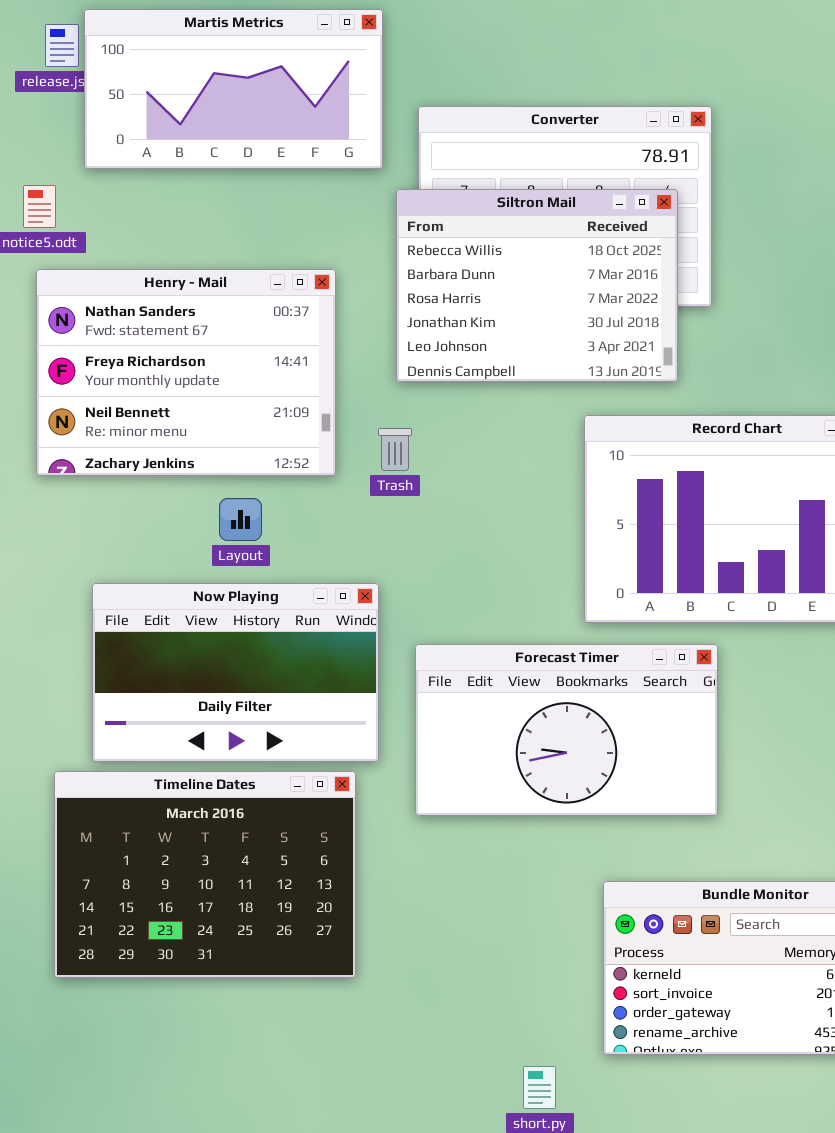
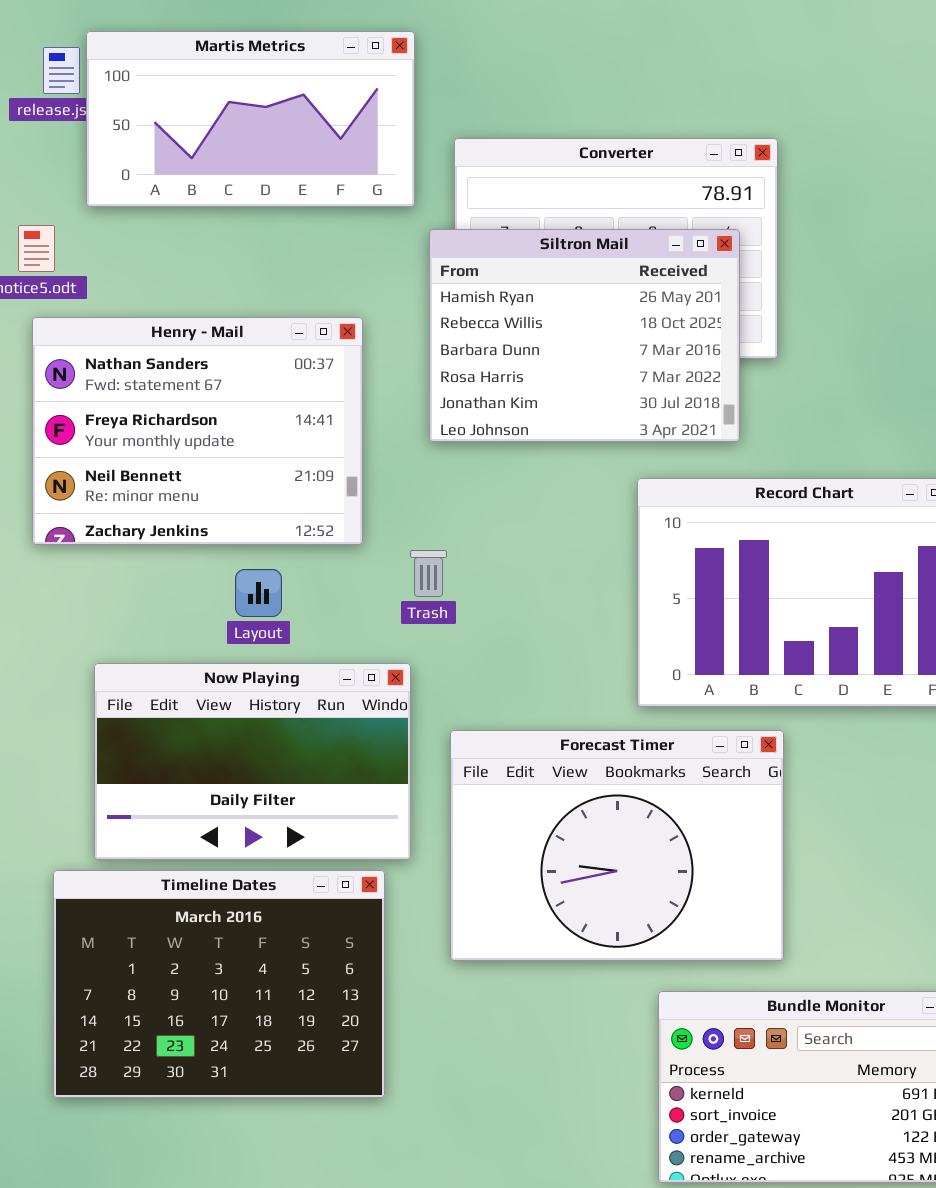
Siltron Mail: [396,189,678,382] -> [429,229,740,442], scrolled up 1 row
Trash: [378,428,412,471] -> [410,550,447,597], moved
Forecast Timer: [415,644,718,816] -> [450,730,784,961], resized

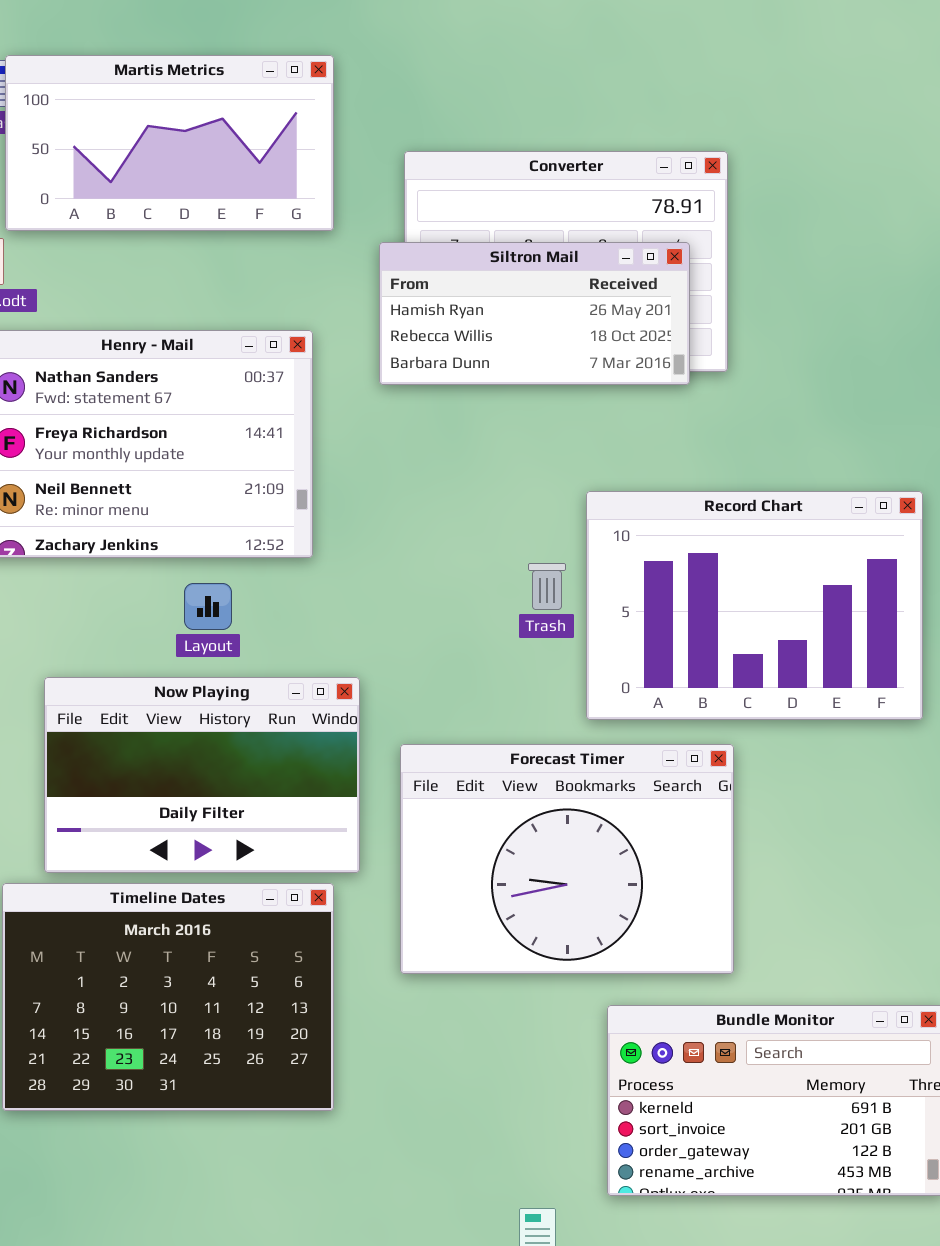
Martis Metrics: [86,31,415,207] -> [5,55,334,231], moved
Siltron Mail: [429,229,740,442] -> [379,242,690,385], resized
Trash: [410,550,447,597] -> [528,563,566,610], moved

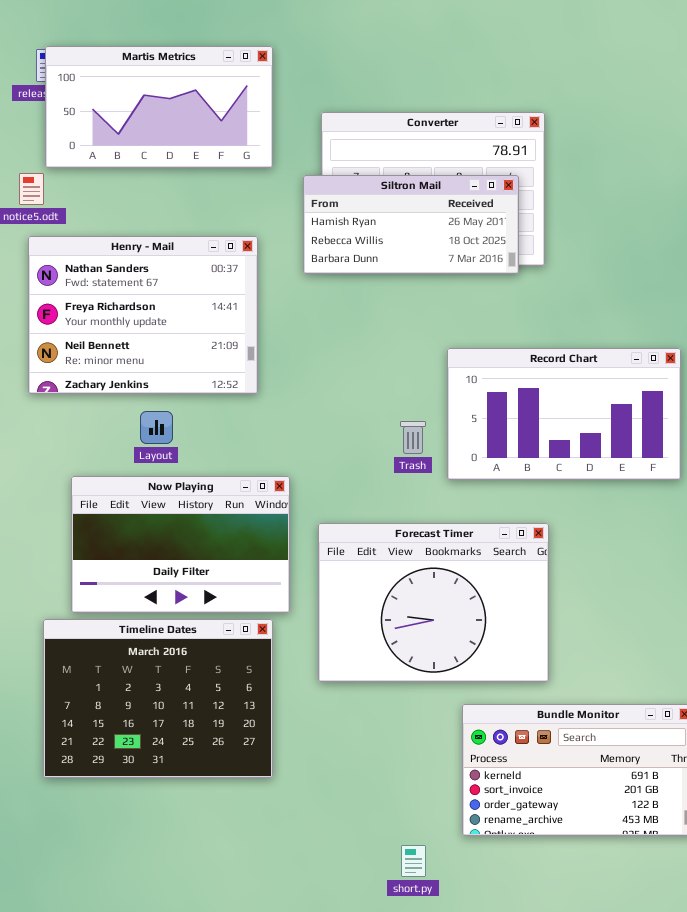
Record Chart: [586,491,923,720] -> [447,348,681,480], resized
Trash: [528,563,566,610] -> [400,421,426,454], moved
Layout: [184,583,232,630] -> [140,411,173,444], moved

